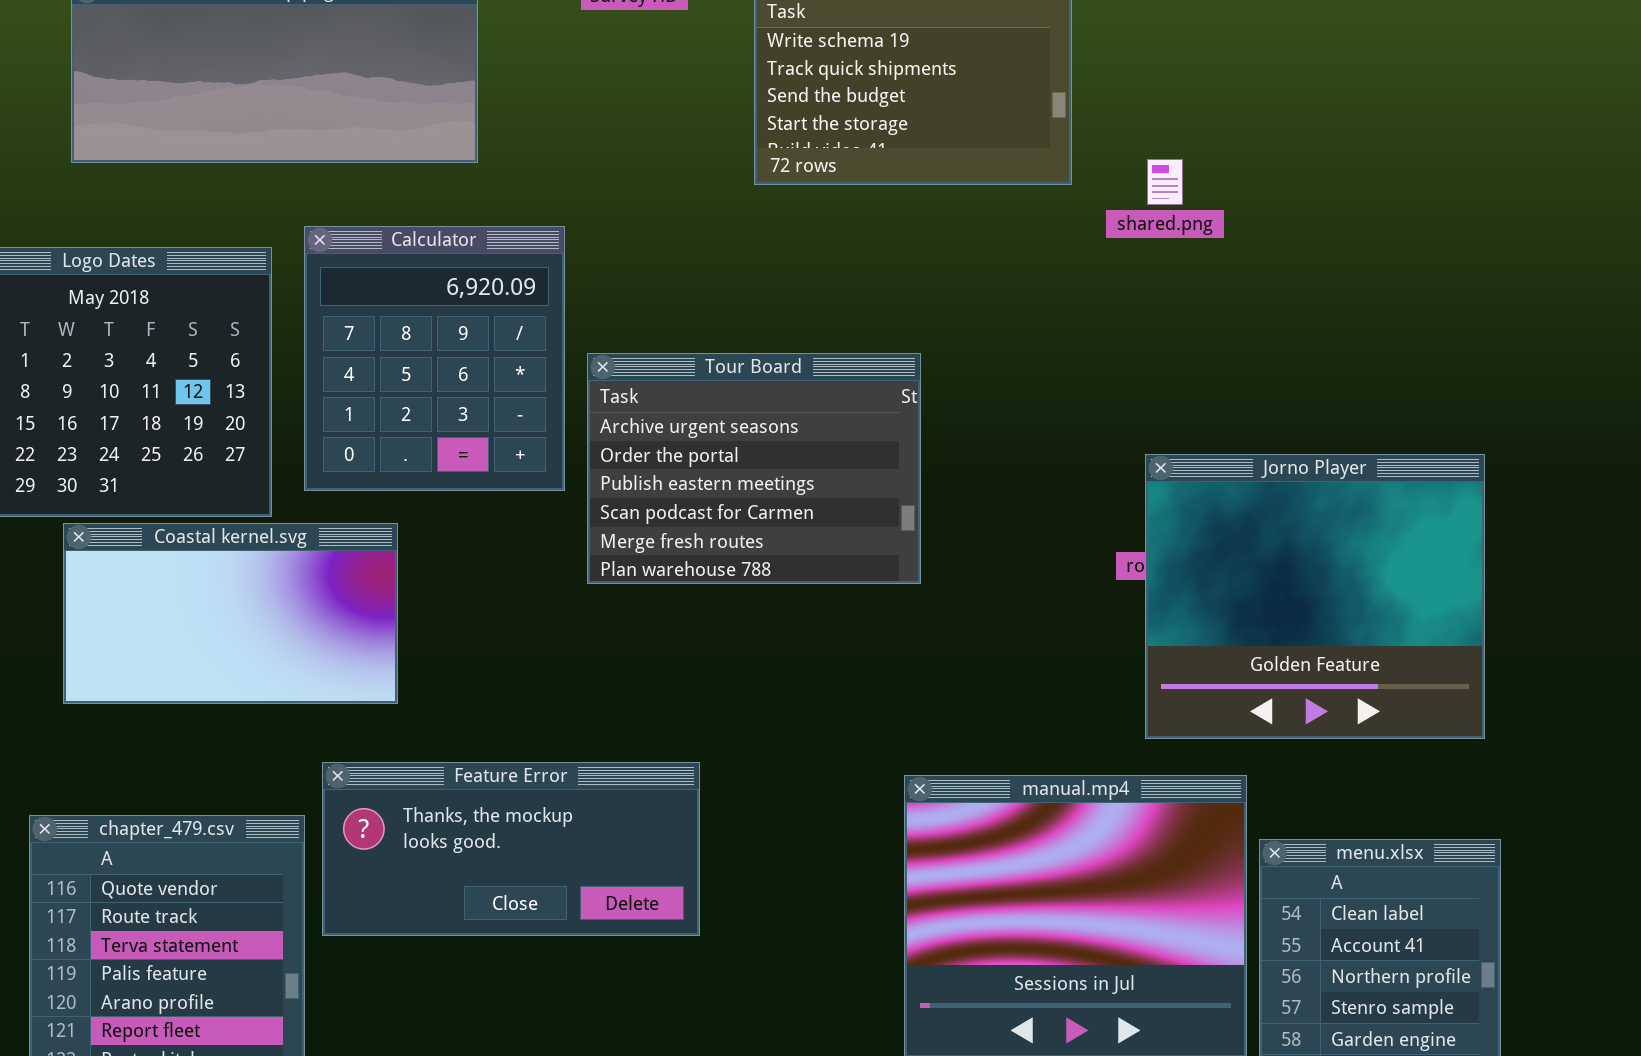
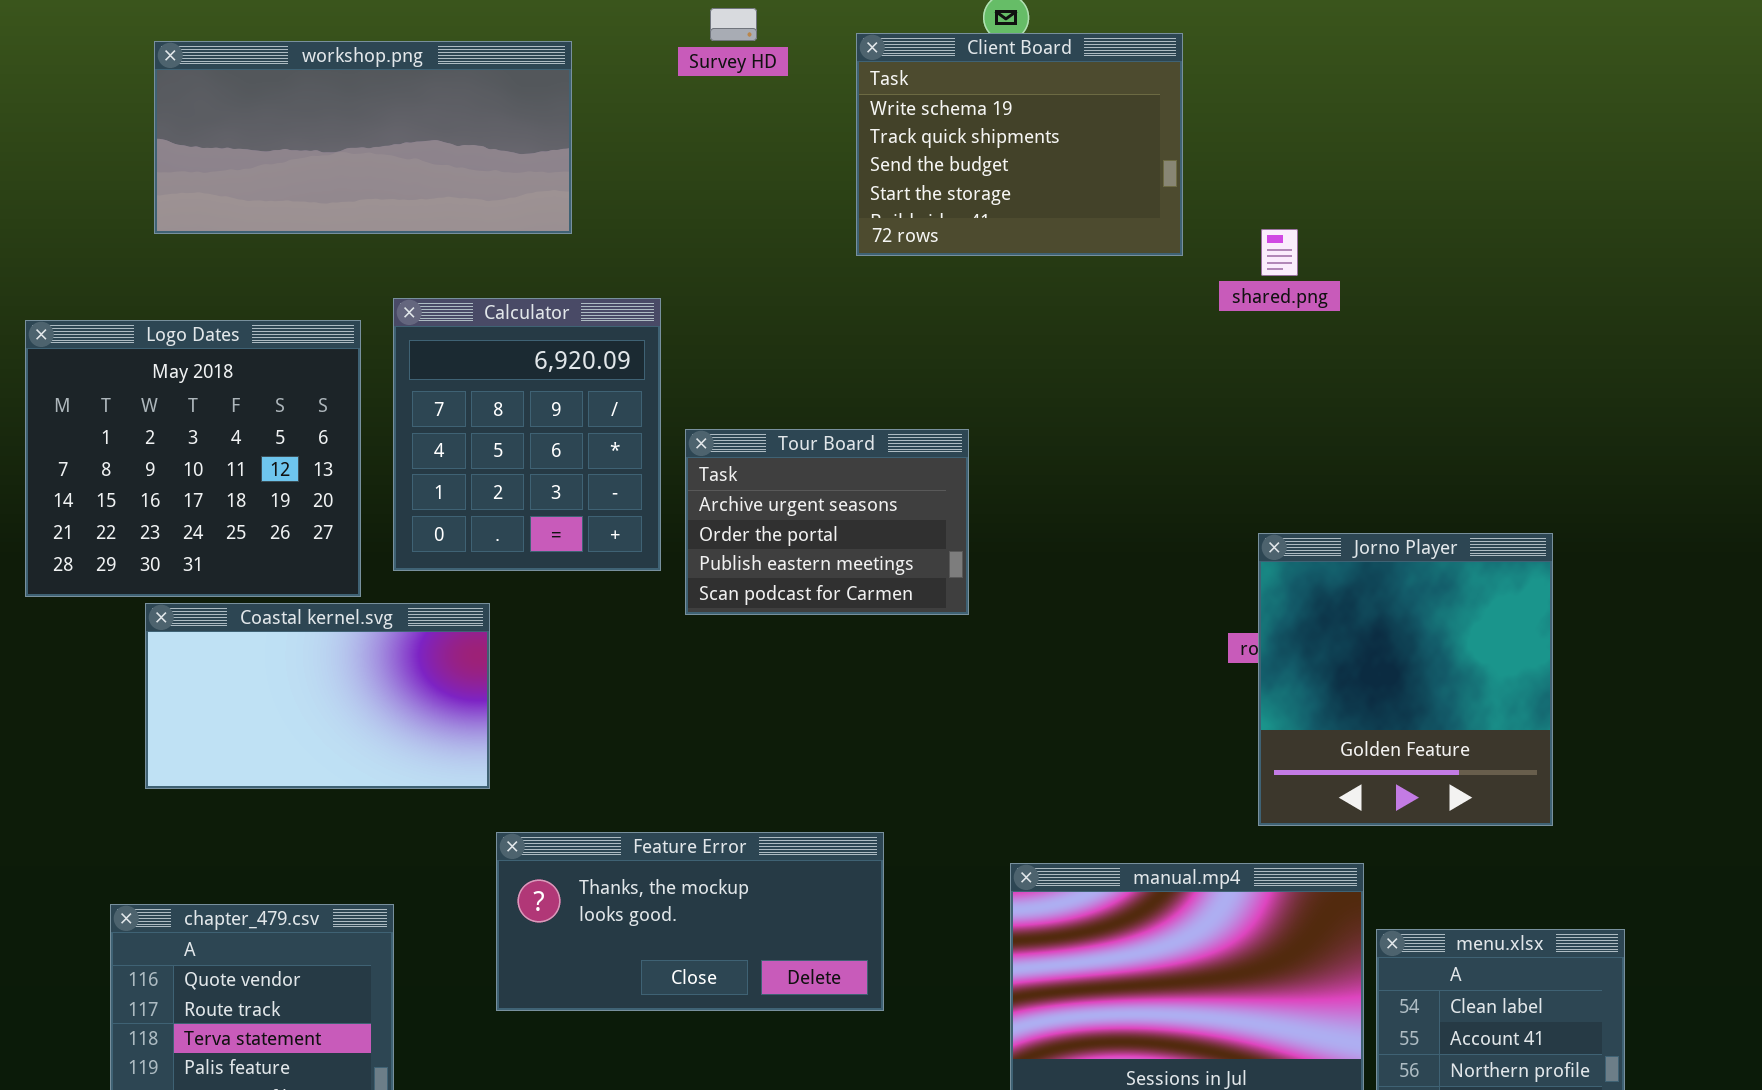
Tour Board: [587,353,921,584] -> [685,429,969,615], resized
Jorno Player: [1145,454,1485,739] -> [1258,533,1553,826], resized
Feature Error: [322,762,700,936] -> [496,832,884,1011], moved

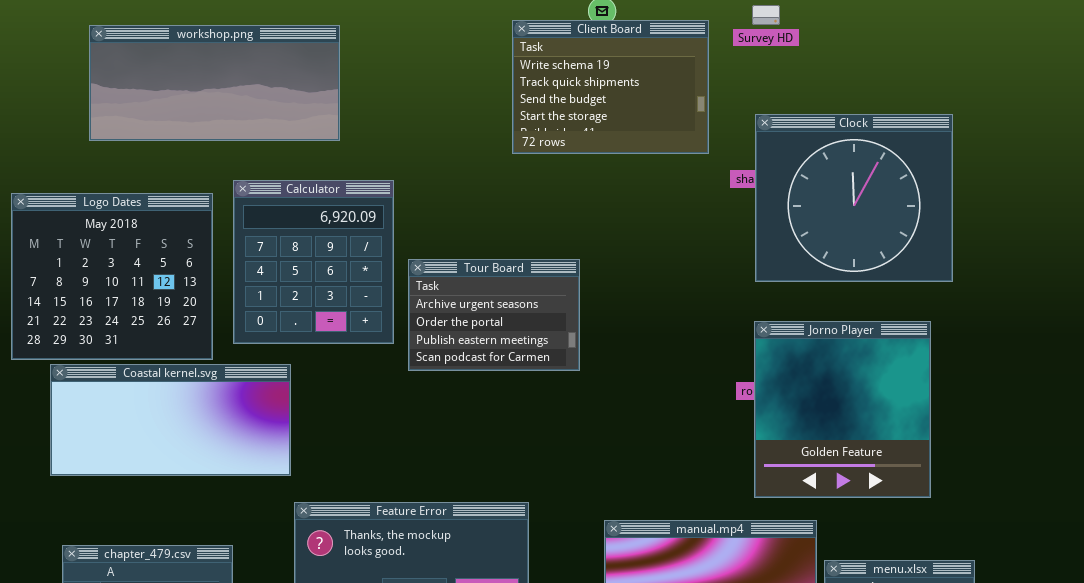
Survey HD: [710,8,757,41] -> [752,5,780,25], moved
Clock: none -> [755,114,953,282], opened
Coastal kernel.svg: [145,603,490,789] -> [50,364,291,476], resized

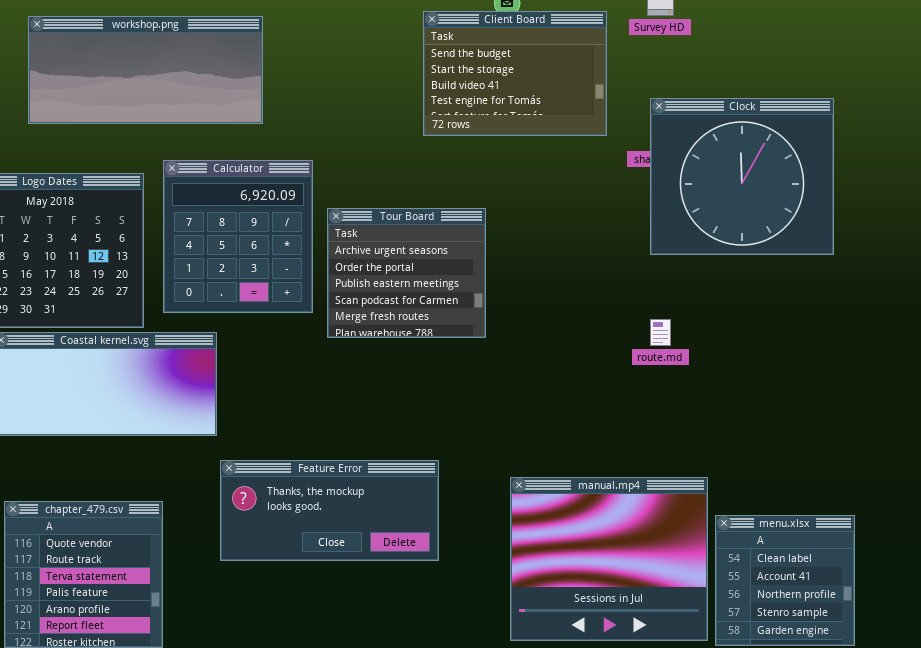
Client Board: [512,20,709,154] -> [423,11,607,136], scrolled down 2 rows
Tour Board: [408,259,580,371] -> [327,208,486,338], resized
Jorno Player: [754,321,931,498] -> none, closed

